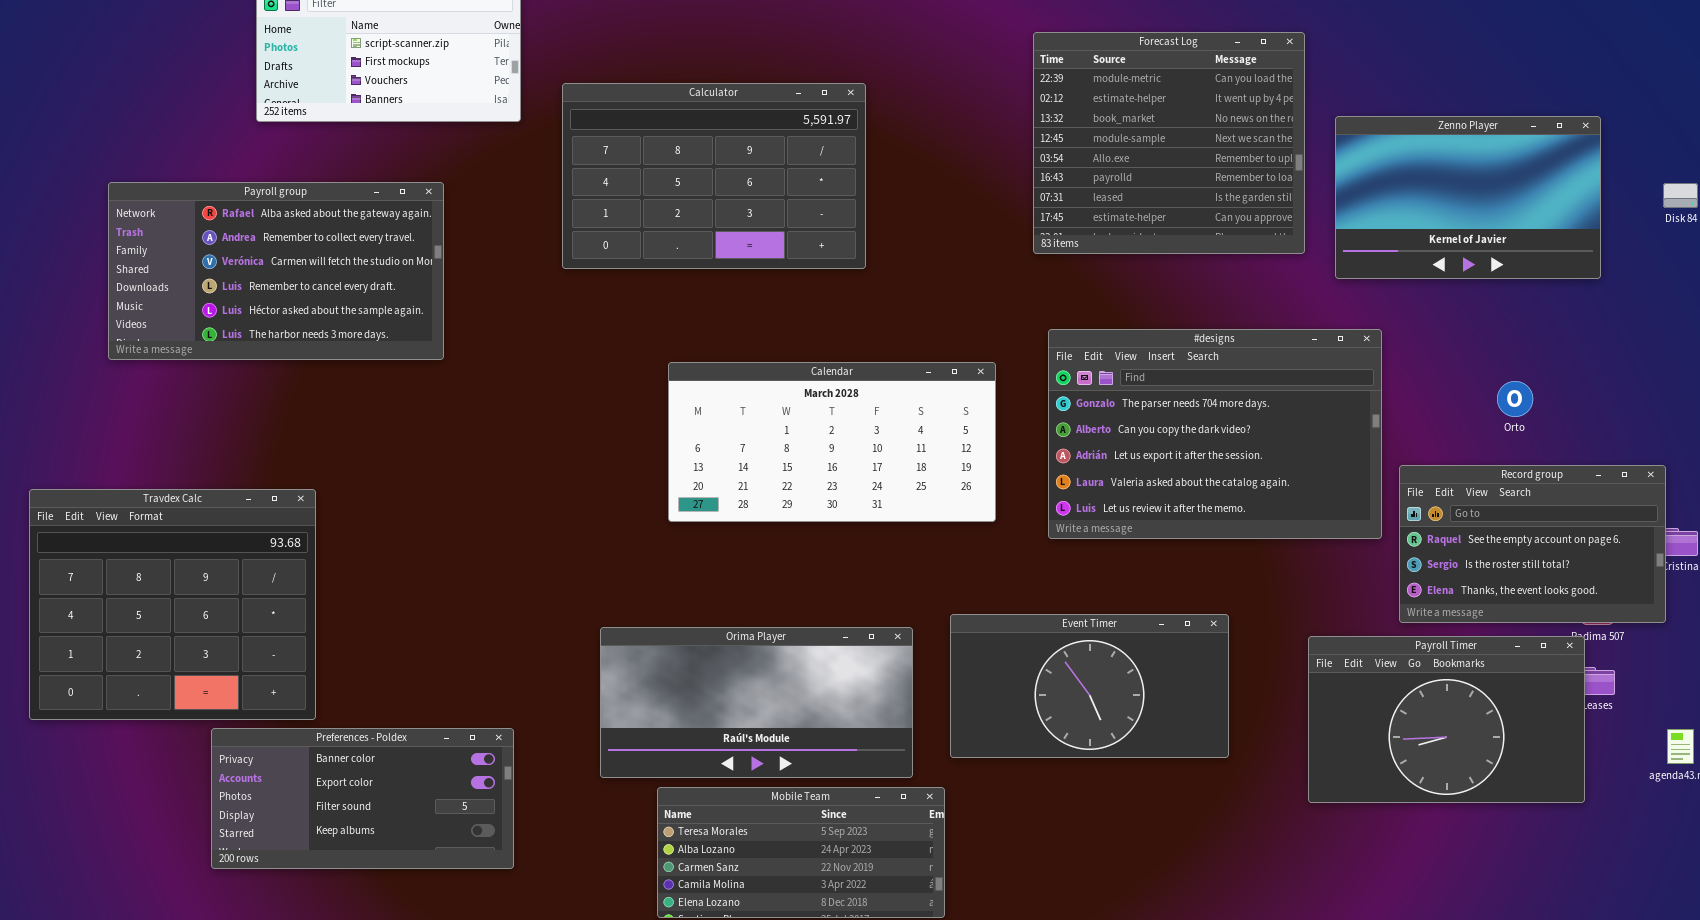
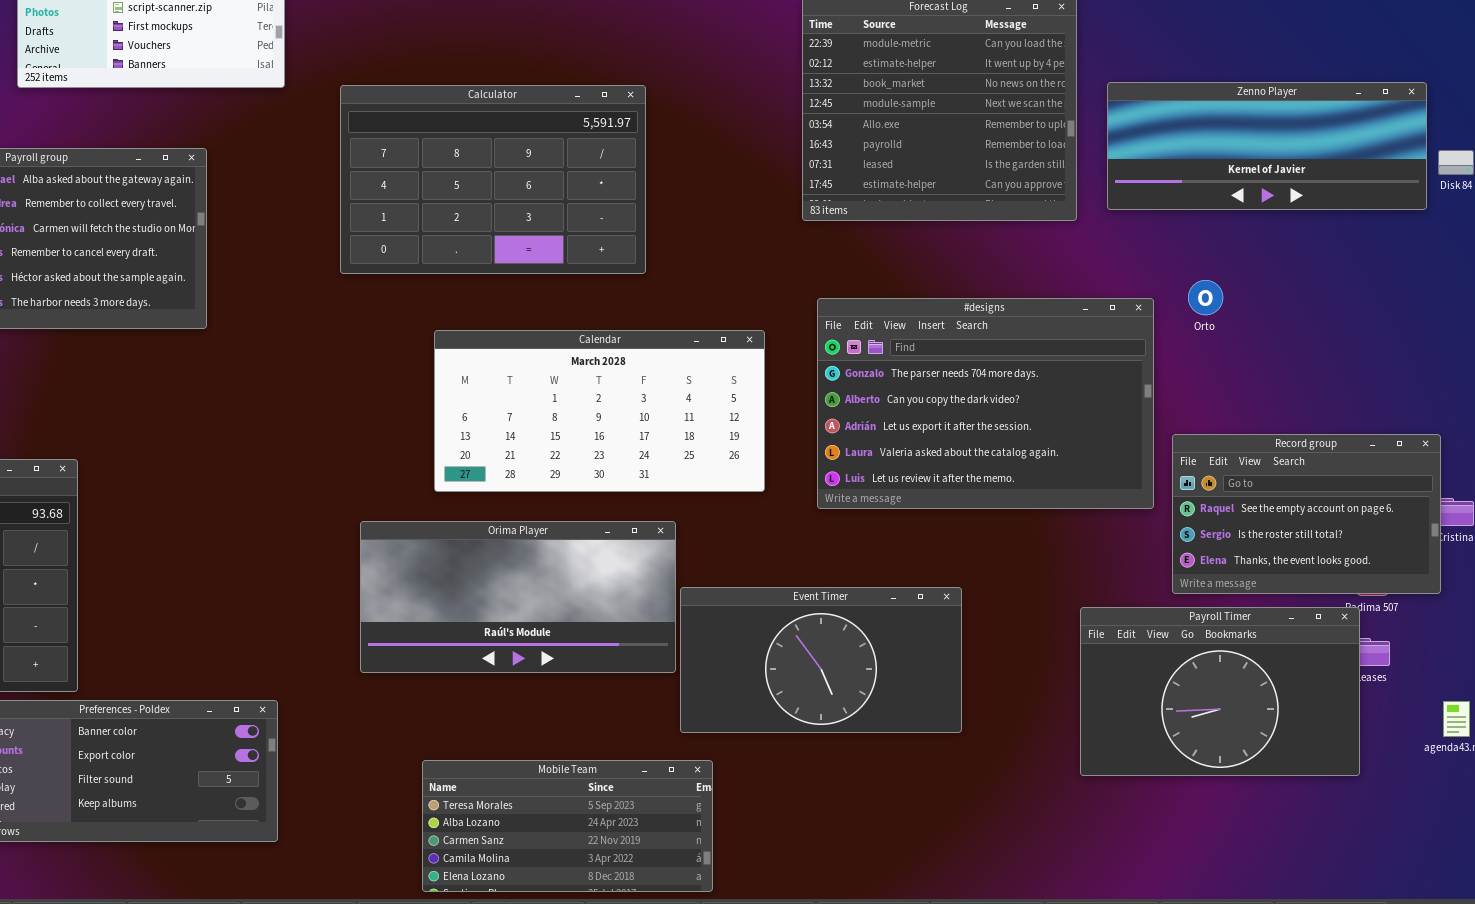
Calculator: [562,83,866,269] -> [340,85,646,274], moved
Zenno Player: [1335,116,1601,279] -> [1107,82,1427,210], resized
Orto: [1497,381,1533,417] -> [1188,280,1223,315], moved
Event Timer: [950,614,1229,758] -> [680,587,962,733], moved
Orima Player: [600,627,913,778] -> [360,521,676,673], moved

